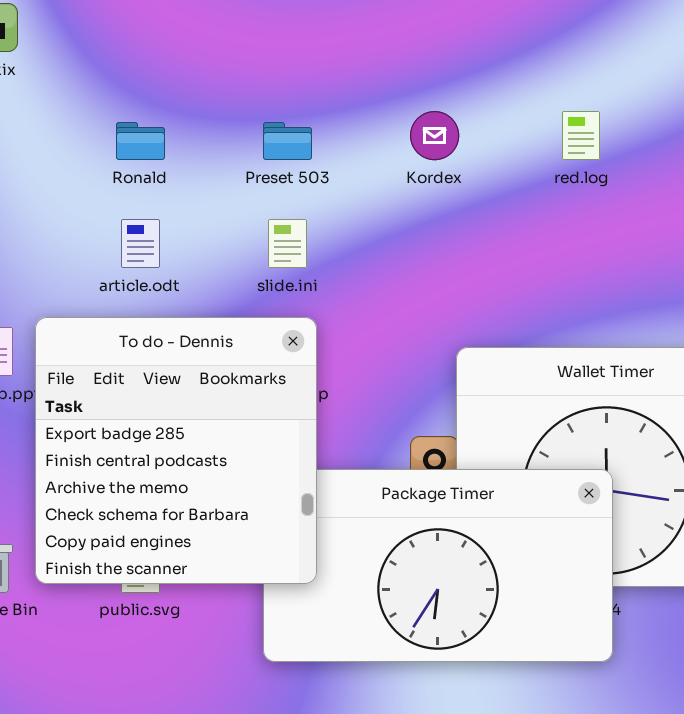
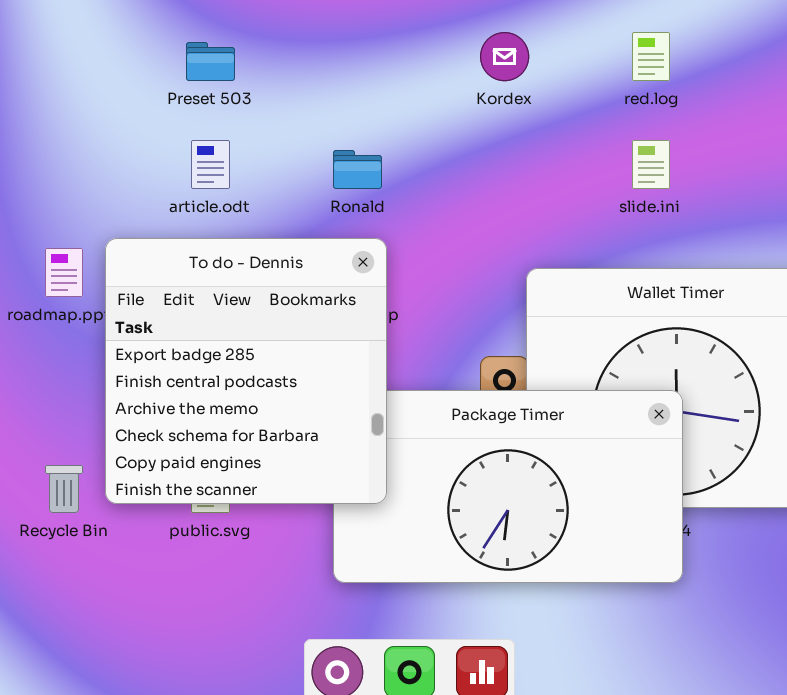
Ronald: [116,122,165,160] -> [333,150,382,189], moved
Preset 503: [263,122,312,160] -> [186,42,235,81], moved
slide.ini: [268,219,307,268] -> [632,140,670,189], moved

